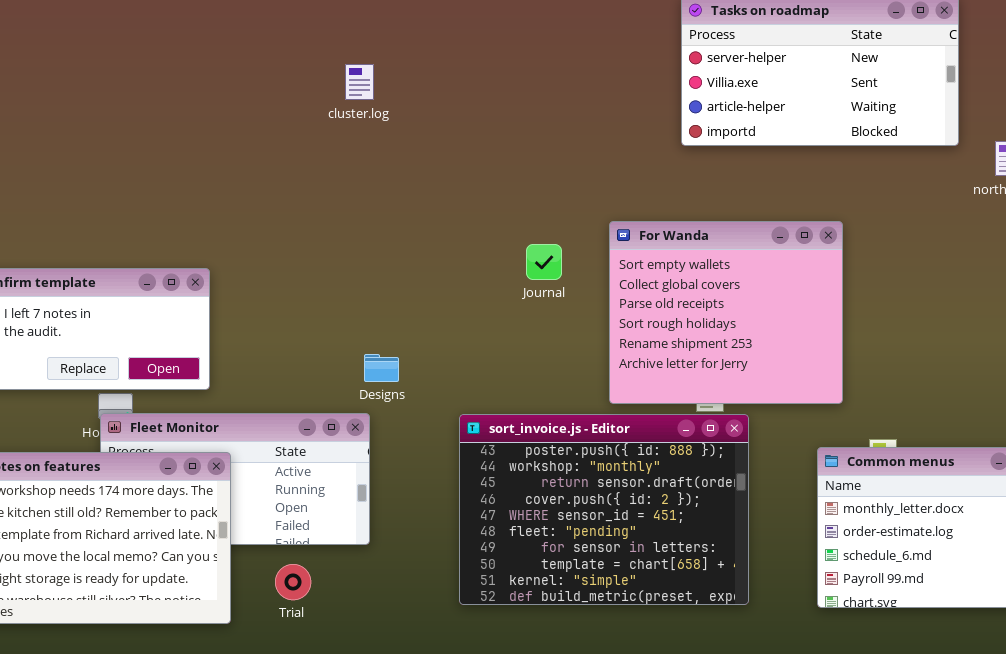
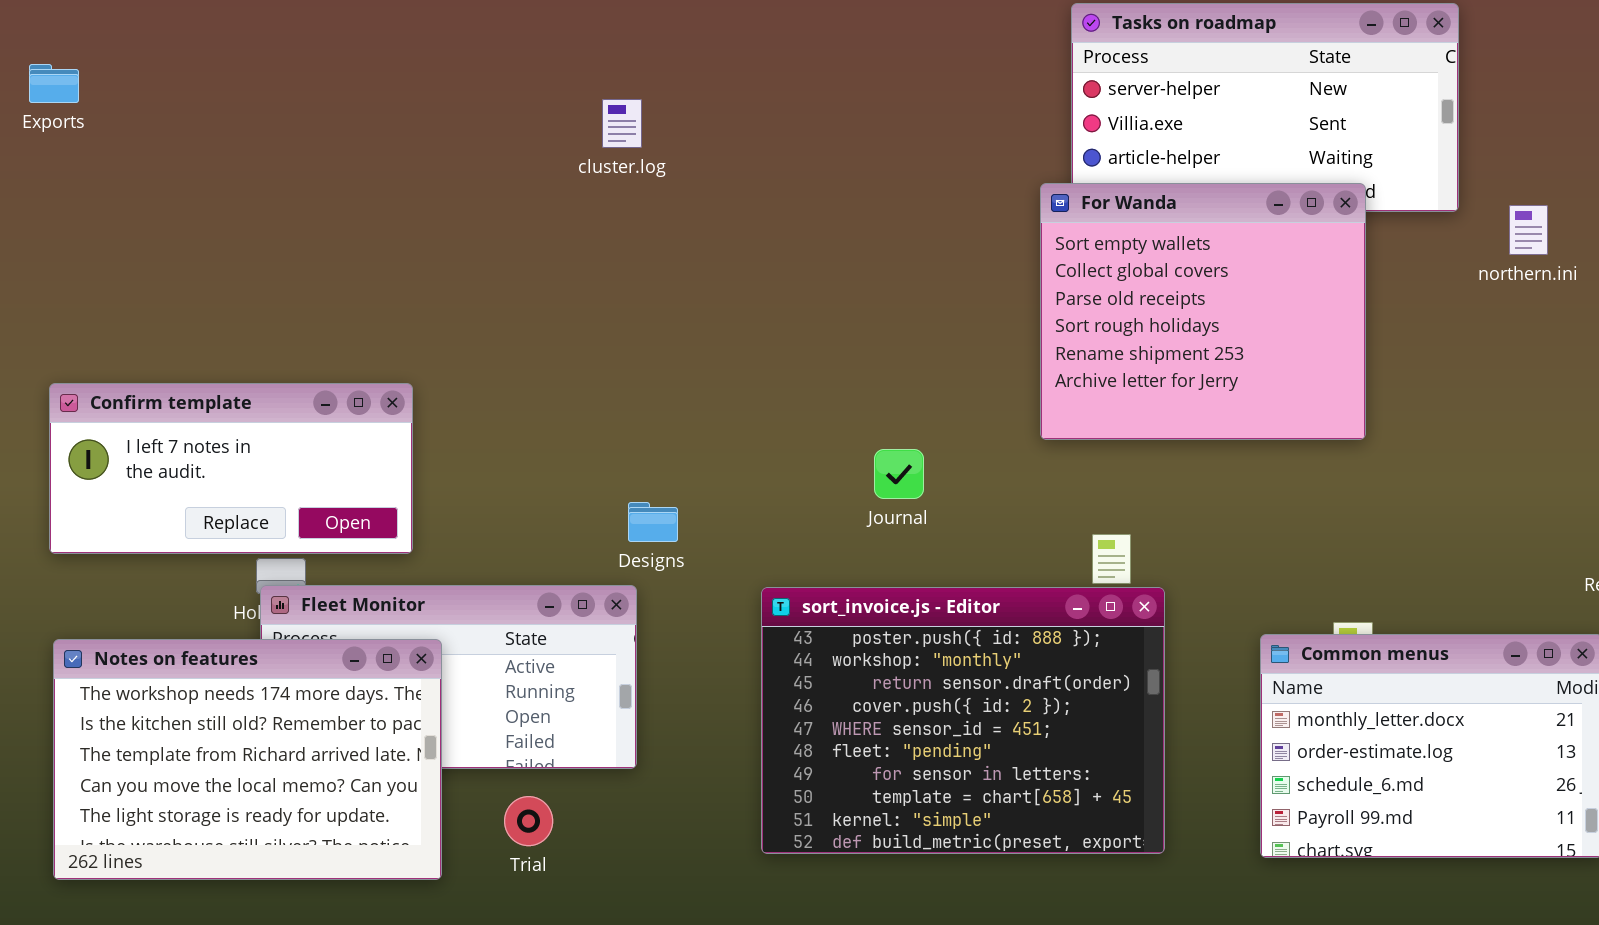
For Wanda: [609,221,843,404] -> [1040,183,1366,440], moved
Journal: [526,244,562,280] -> [874,449,924,499], moved

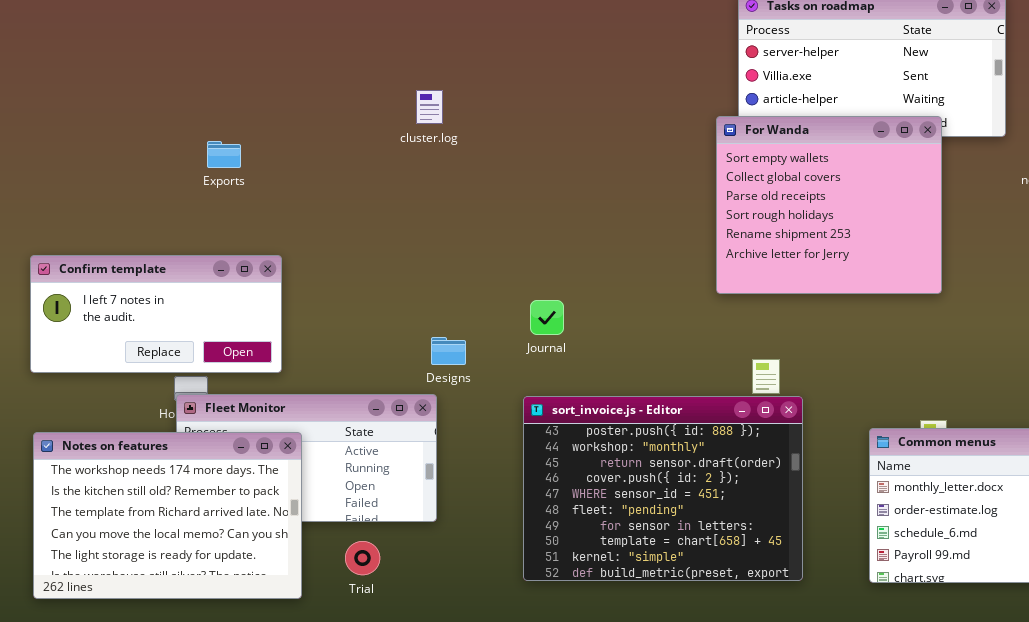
Exports: [29,64,79,103] -> [207,141,241,168], moved
cluster.log: [602,99,642,148] -> [416,90,443,124], moved
Journal: [874,449,924,499] -> [530,300,564,335], moved

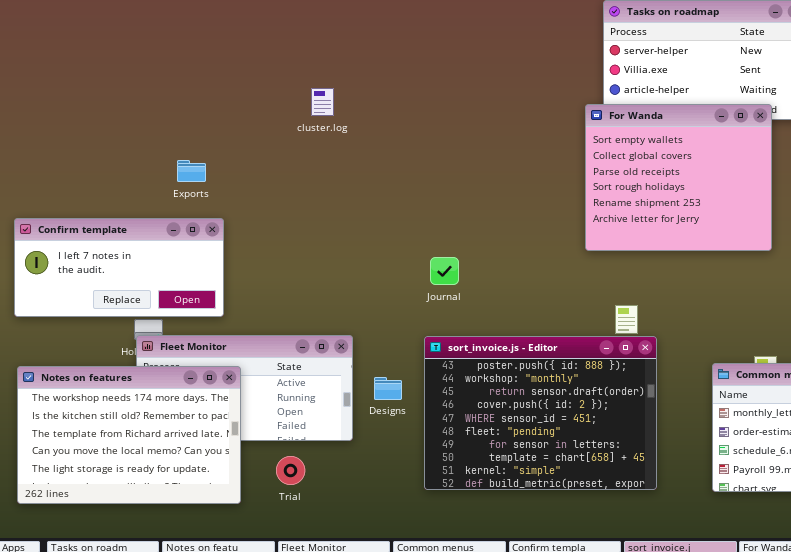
cluster.log: [416,90,443,124] -> [311,88,334,116], moved
Exports: [207,141,241,168] -> [177,160,206,182], moved
Designs: [431,337,466,365] -> [374,377,402,400], moved

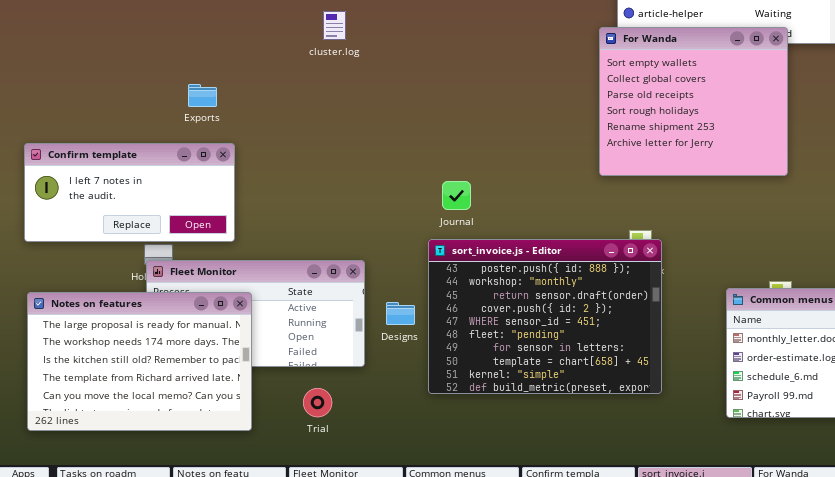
sort_invoice.js - Editor: [424,336,657,490] -> [428,239,662,394], moved
Notes on features: [17,366,241,504] -> [27,292,252,431], scrolled up 1 row
Trial: [276,456,305,485] -> [303,388,332,417], moved

